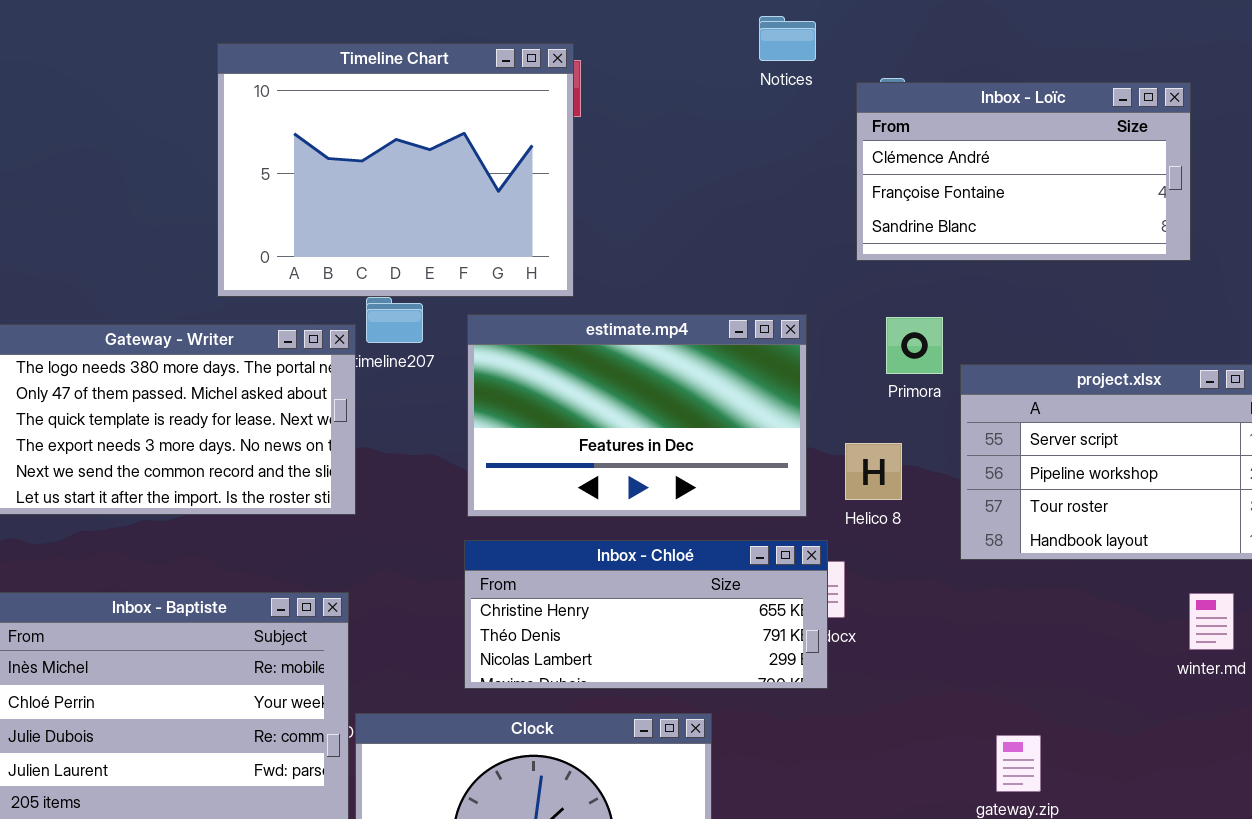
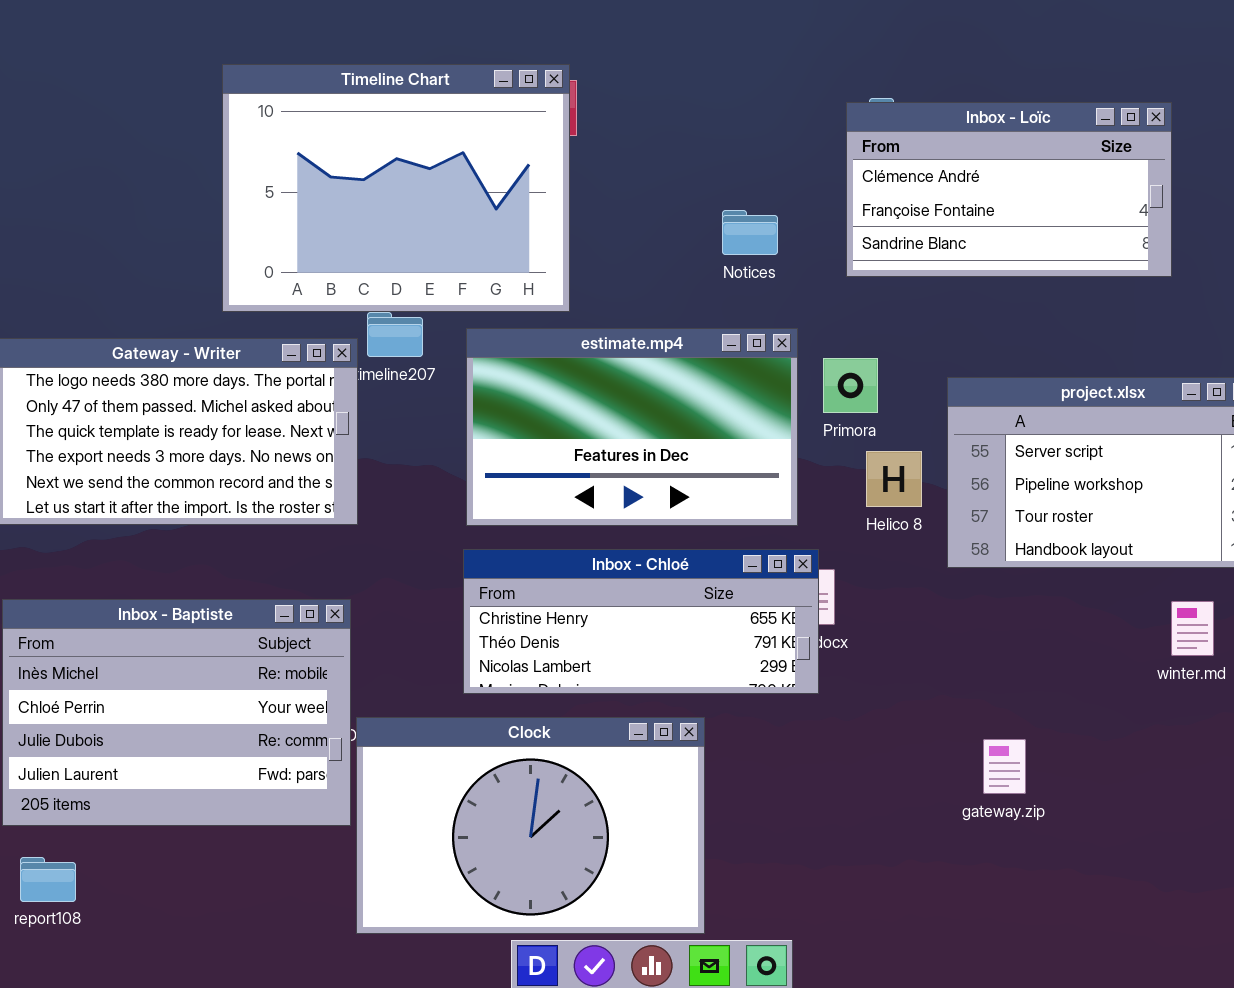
Notices: [759,16,816,61] -> [722,210,778,255], moved
Primora: [886,317,943,374] -> [823,358,878,413], moved
Helico 8: [845,443,902,500] -> [866,451,922,507], moved

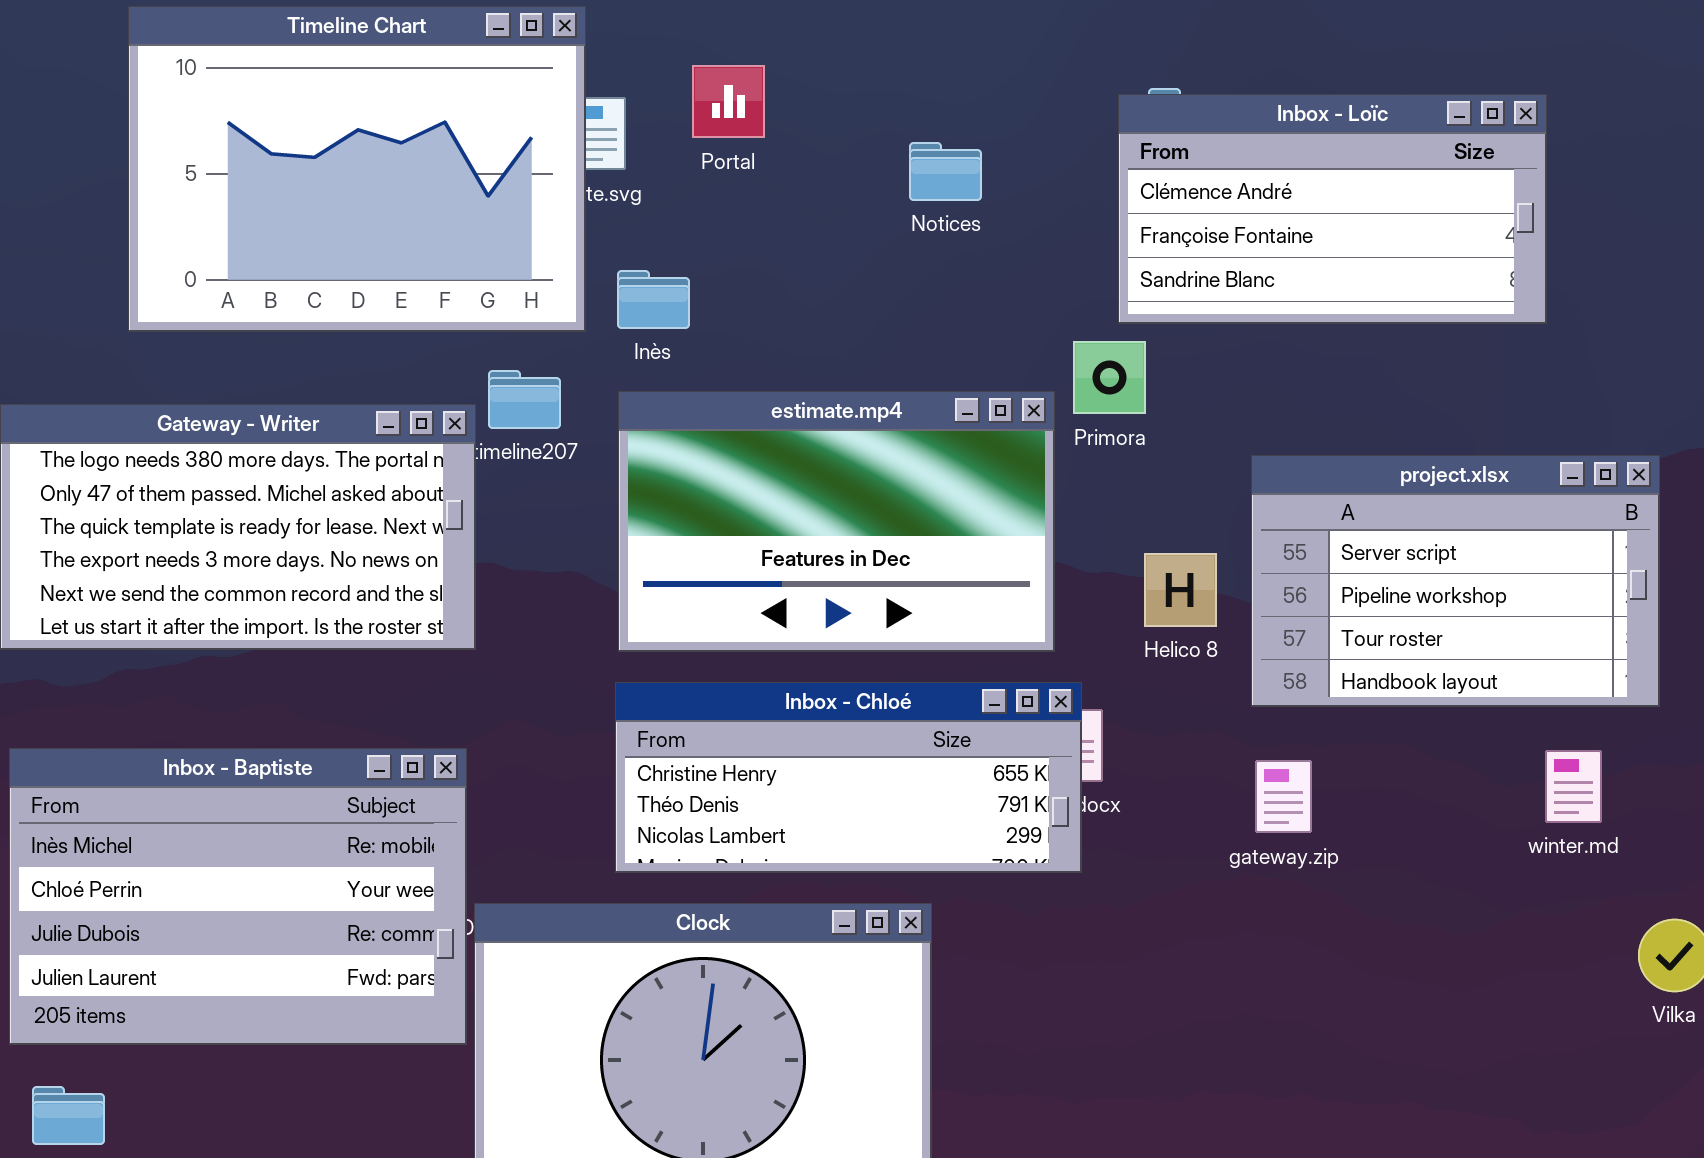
Timeline Chart: [222,64,570,312] -> [128,6,586,332], moved
Notices: [722,210,778,255] -> [909,142,982,201], moved
Primora: [823,358,878,413] -> [1073,341,1146,414], moved
gateway.zip: [983,739,1026,794] -> [1255,760,1312,833], moved

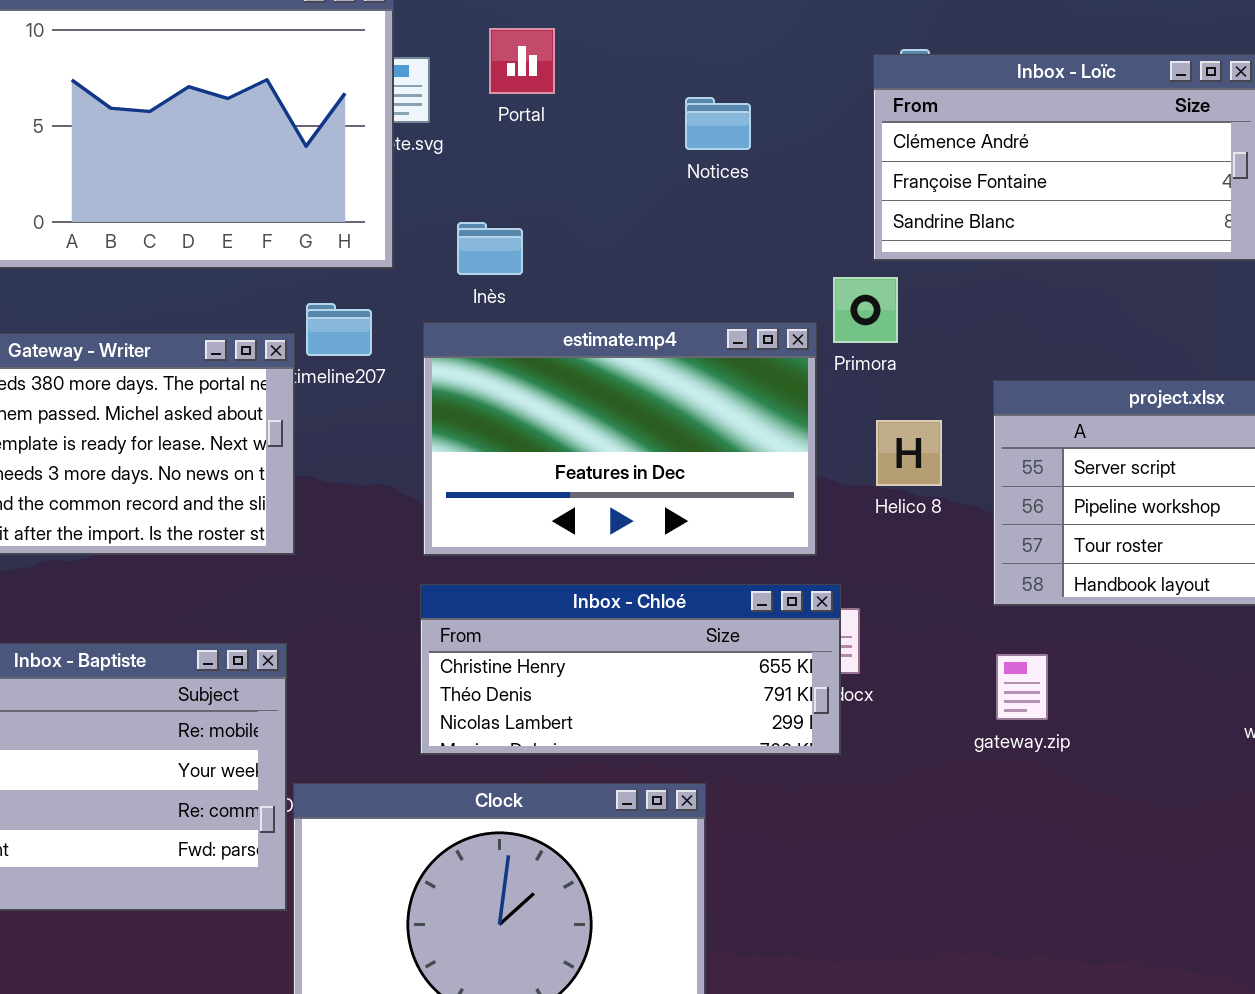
Inès: [617,270,690,329] -> [457,222,523,275], moved
Helico 8: [1144,553,1217,627] -> [876,420,942,486], moved

